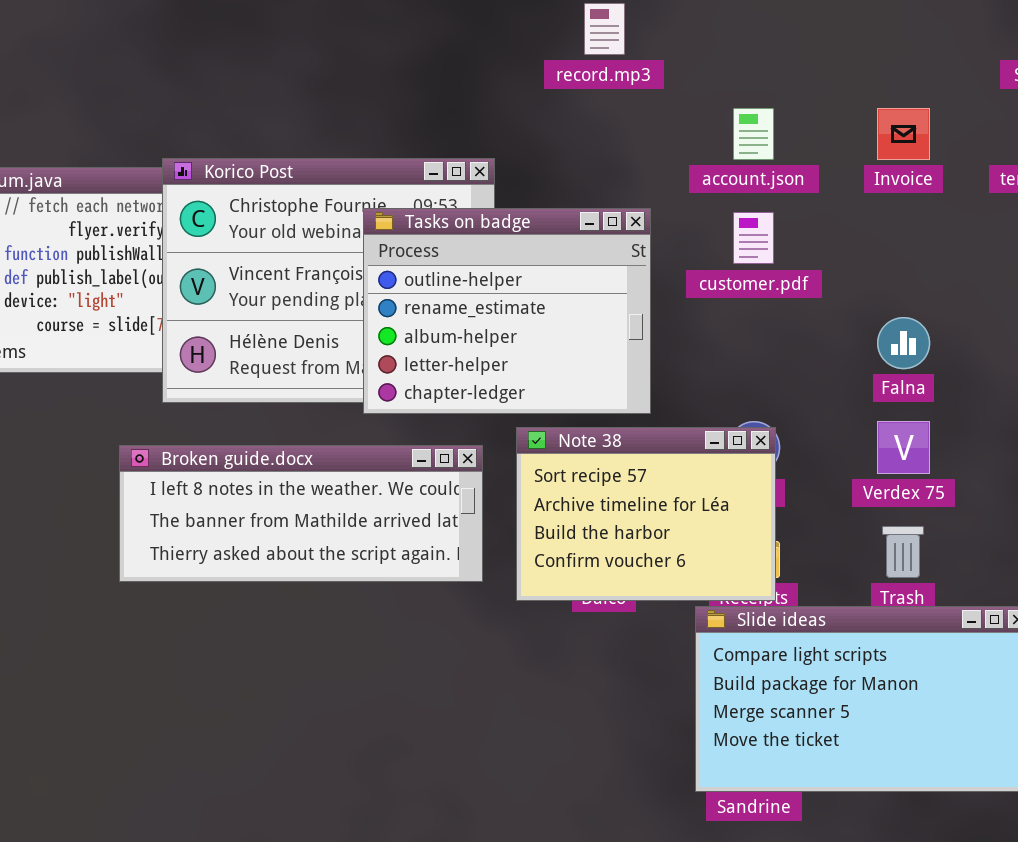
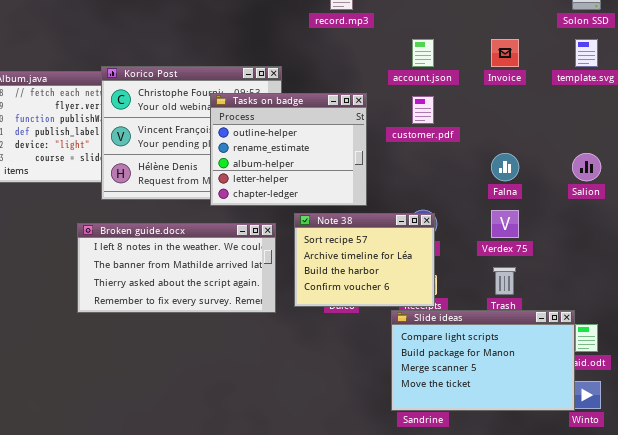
Broken guide.docx: [119,445,483,582] -> [77,223,276,313], resized

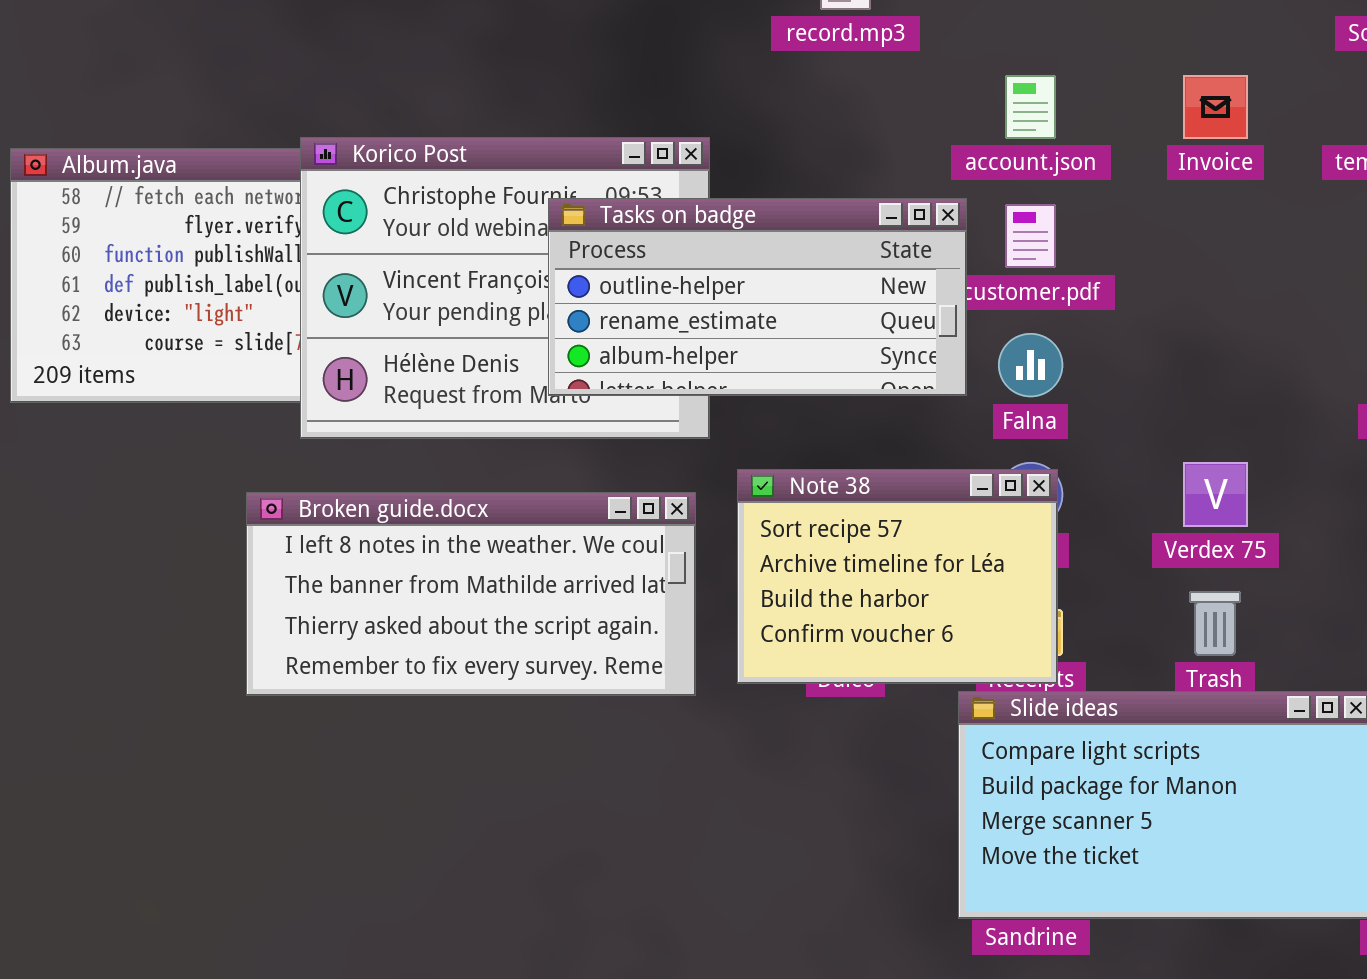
Tasks on badge: [210,93,367,206] -> [548,198,967,396], resized
Falna: [491,153,519,181] -> [998,333,1063,397], moved

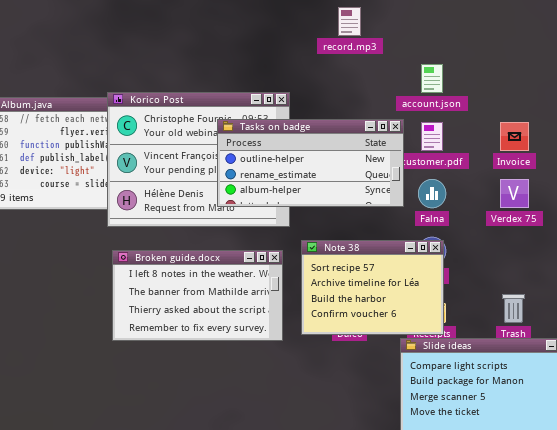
Invoice: [1183,75,1248,139] -> [500,122,529,151], moved
Verdex 75: [1183,462,1248,527] -> [500,179,529,208], moved
Broken guide.docx: [246,492,696,696] -> [112,250,283,341], resized

